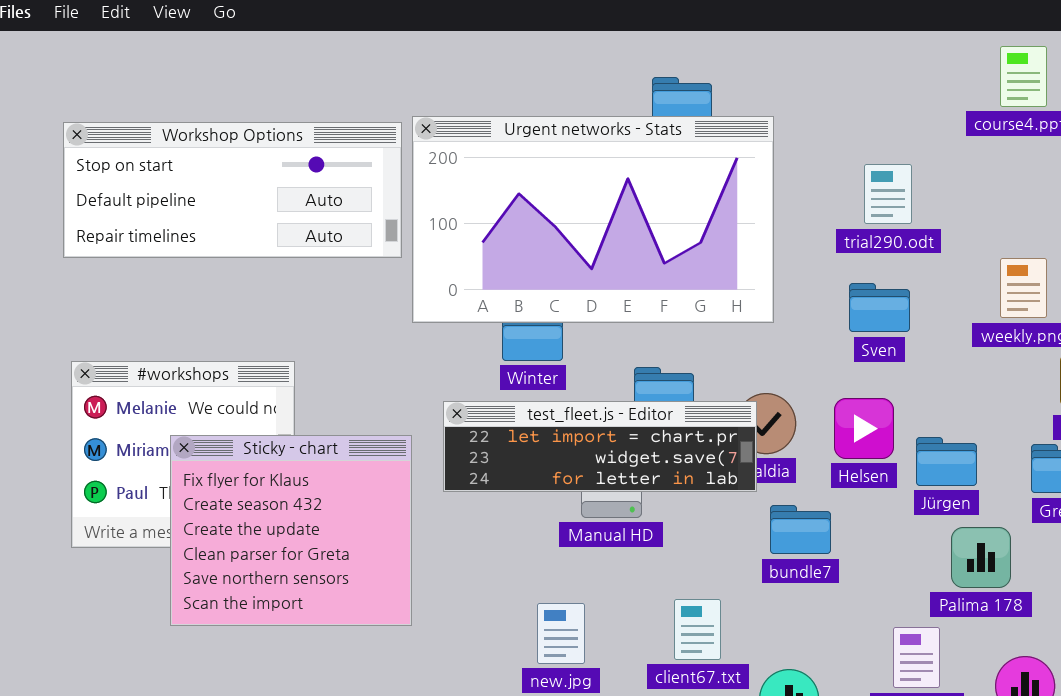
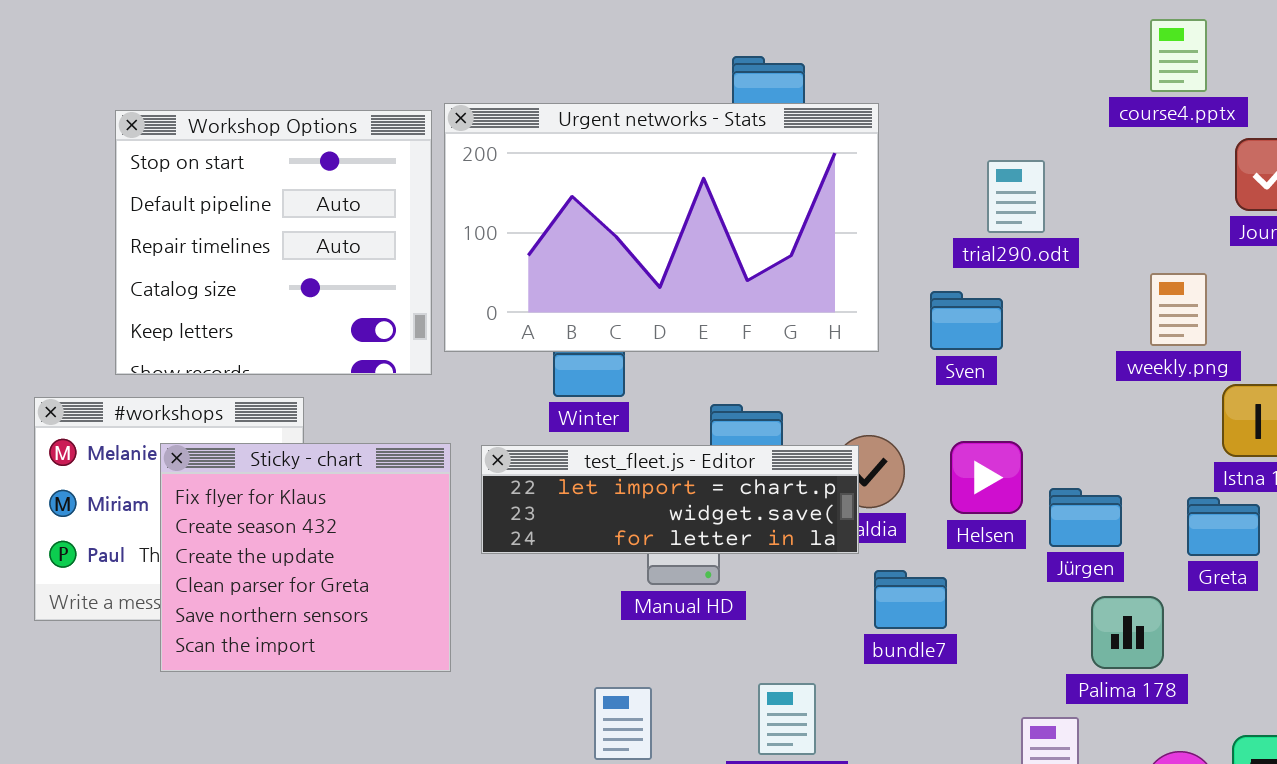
Workshop Options: [63,122,402,258] -> [115,110,432,375], resized
Sven: [849,283,910,332] -> [930,291,1003,350], moved
Sticky - chart: [170,435,412,626] -> [160,443,451,672], moved

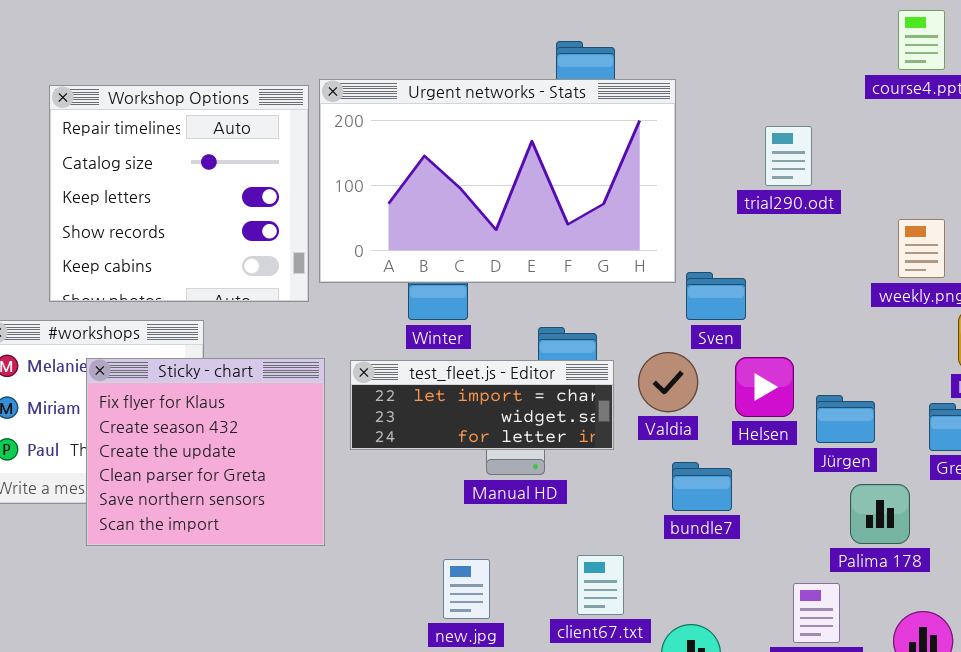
Workshop Options: [115,110,432,375] -> [49,85,309,302], scrolled down 2 rows
Sven: [930,291,1003,350] -> [686,272,746,320], moved
test_fleet.js - Editor: [481,445,859,554] -> [350,360,614,450], resized

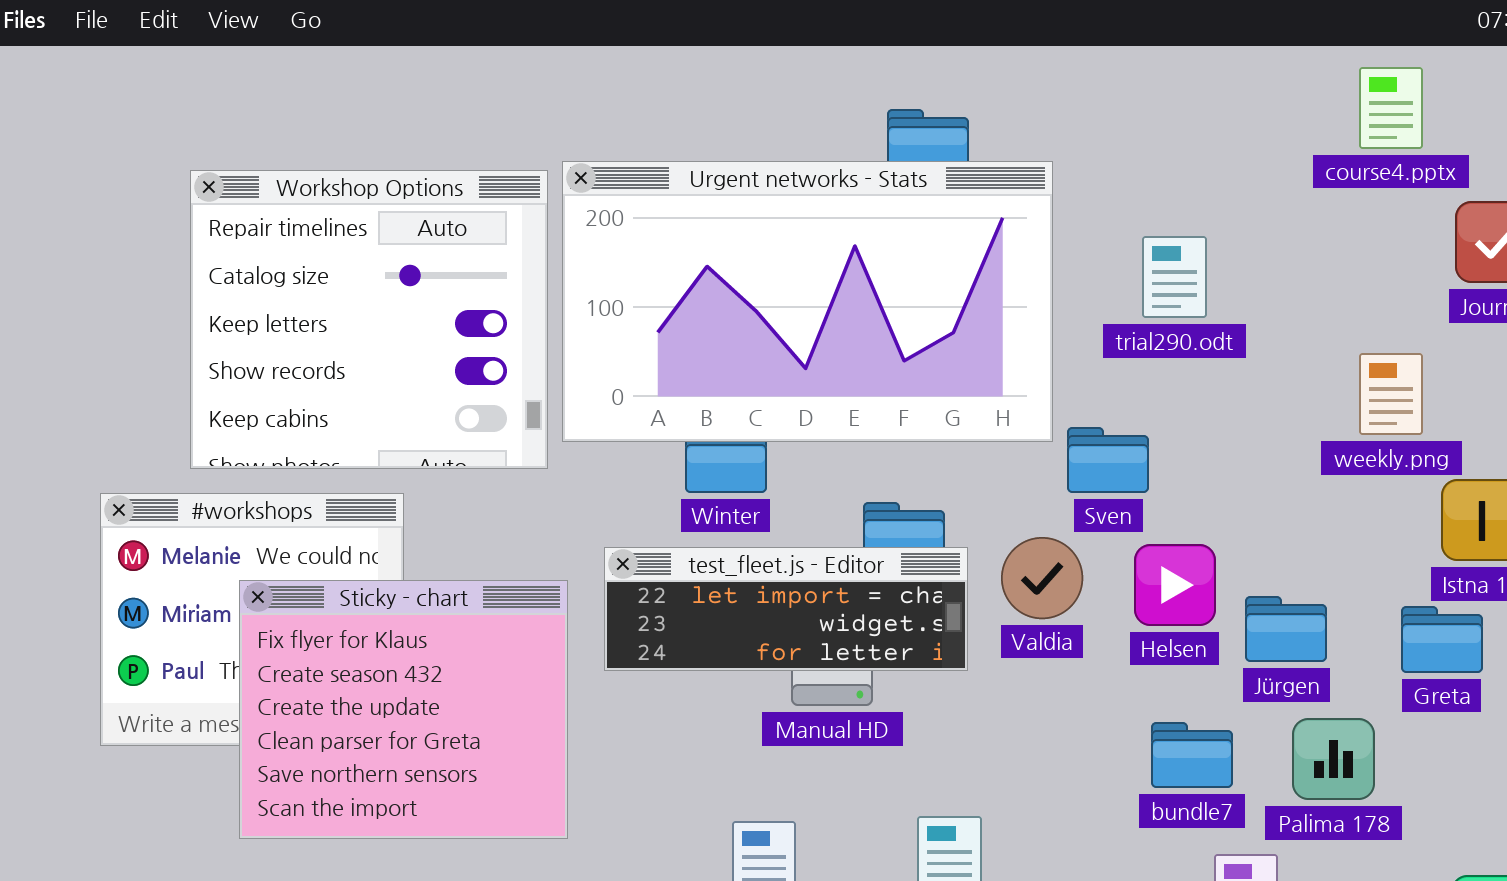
trial290.odt: [765,126,812,186] -> [1142,236,1207,318], moved
Sticky - chart: [86,358,325,546] -> [239,580,568,839], moved
bundle7: [672,462,732,511] -> [1151,722,1233,788], moved

